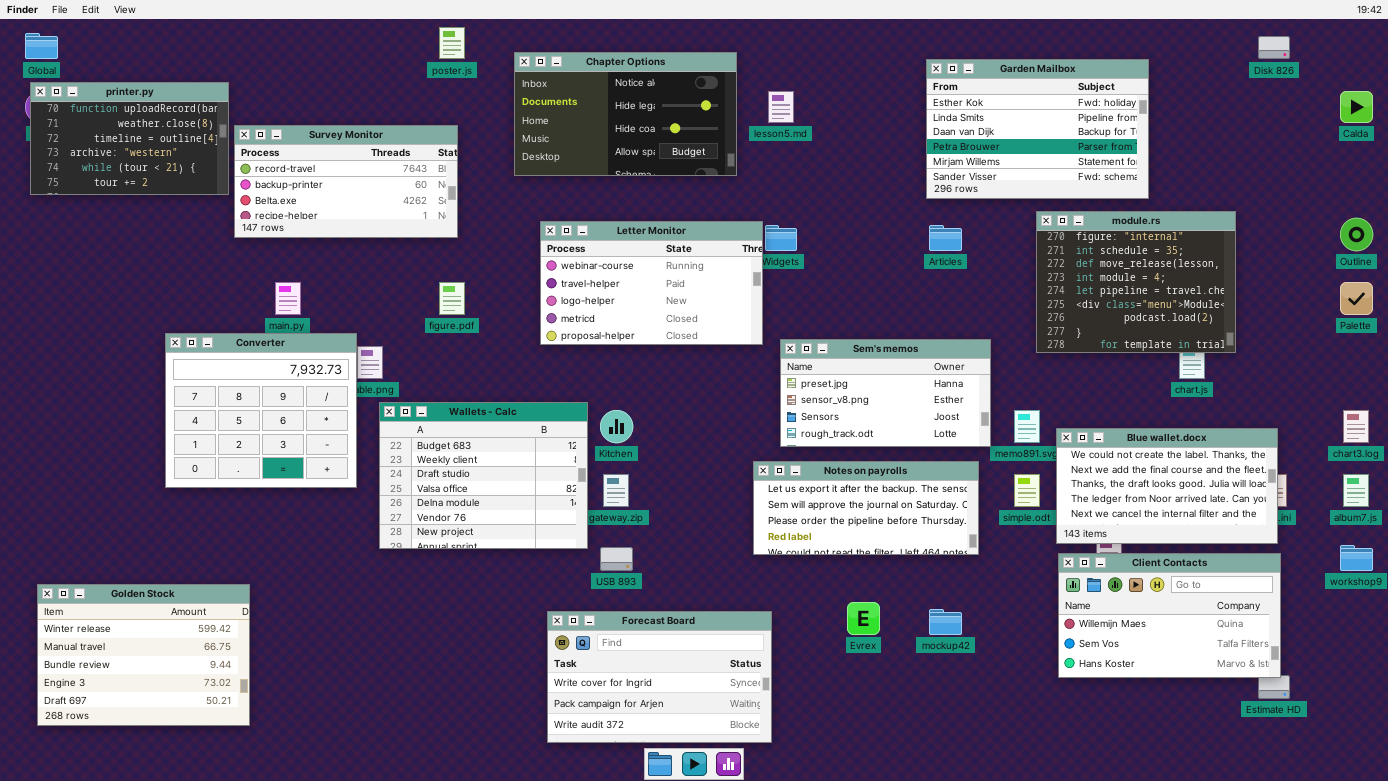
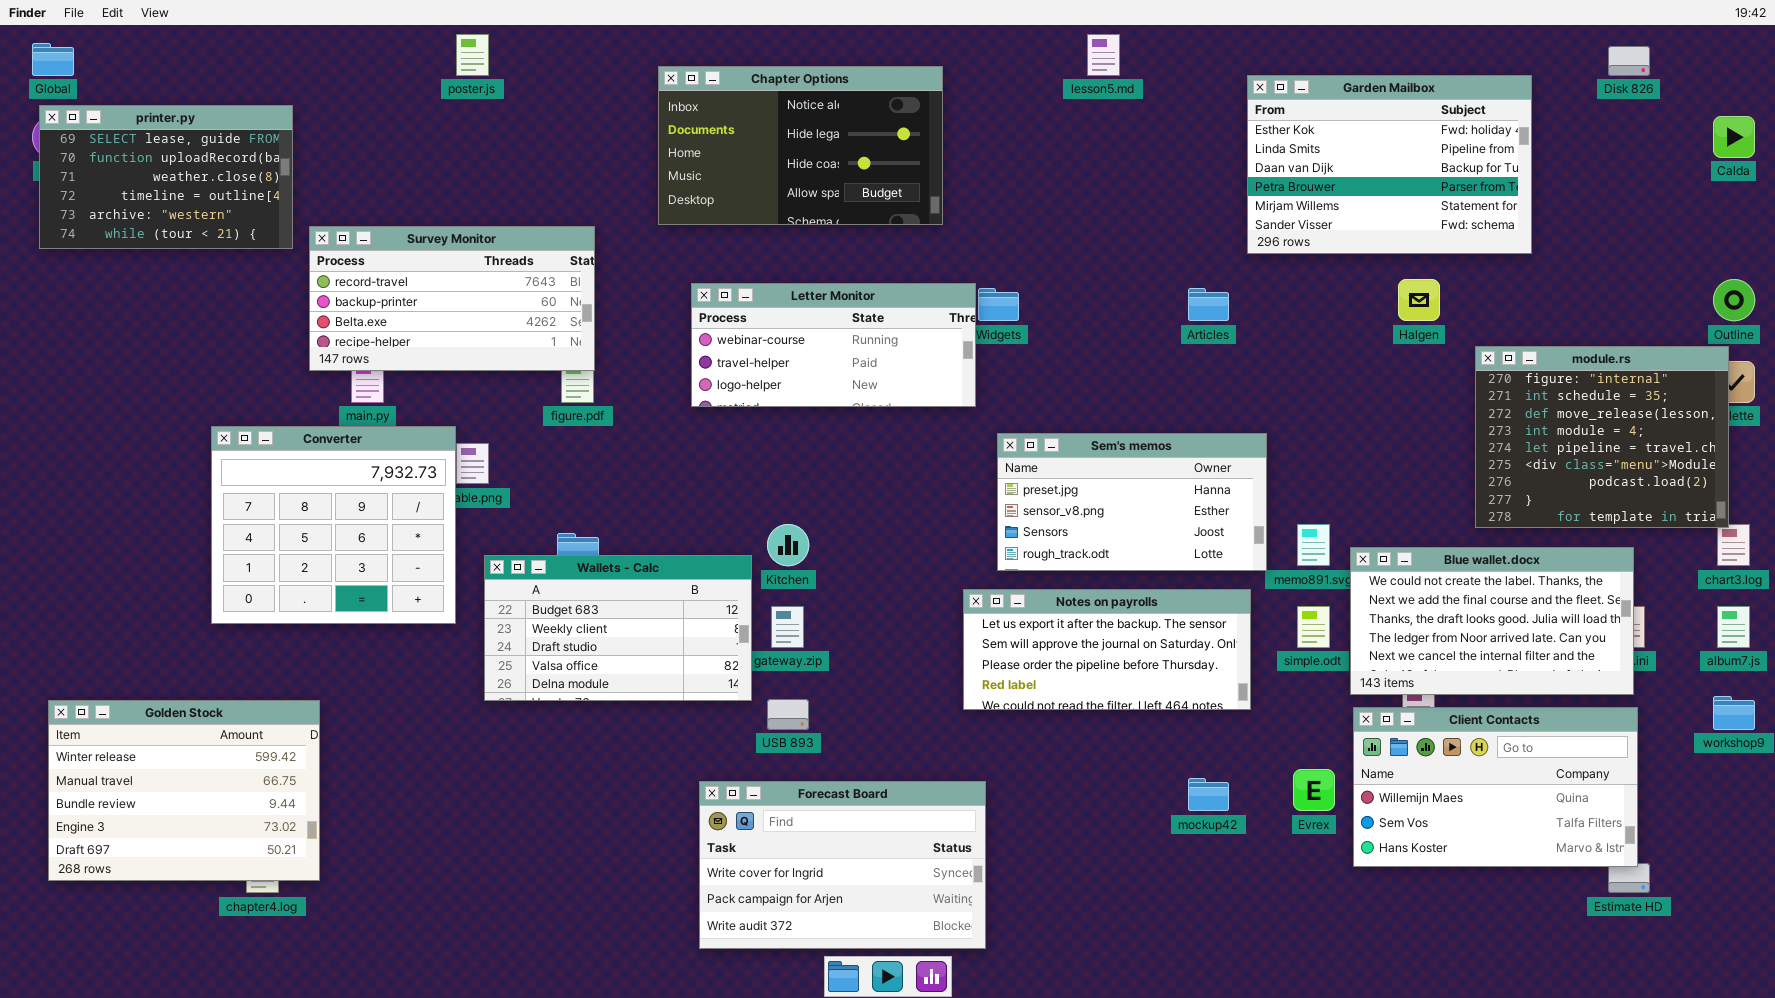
poster.js: [439,27,465,59] -> [456,34,489,76], moved
Garden Mailbox: [926,59,1149,199] -> [1247,75,1532,254], moved
printer.py: [30,82,229,195] -> [39,105,293,249], scrolled up 1 row
lesson5.md: [768,91,794,123] -> [1087,34,1120,76], moved
Survey Monitor: [234,125,458,238] -> [309,226,595,371], moved
module.rs: [1036,211,1236,353] -> [1475,346,1729,528], moved
Letter Monitor: [540,221,763,345] -> [691,283,976,407], resized
Wallets - Calc: [379,402,588,549] -> [484,555,752,701], resized
Golden Stock: [37,584,250,726] -> [48,700,320,881], moved
Evrex: [847,602,880,635] -> [1293,769,1335,811], moved

